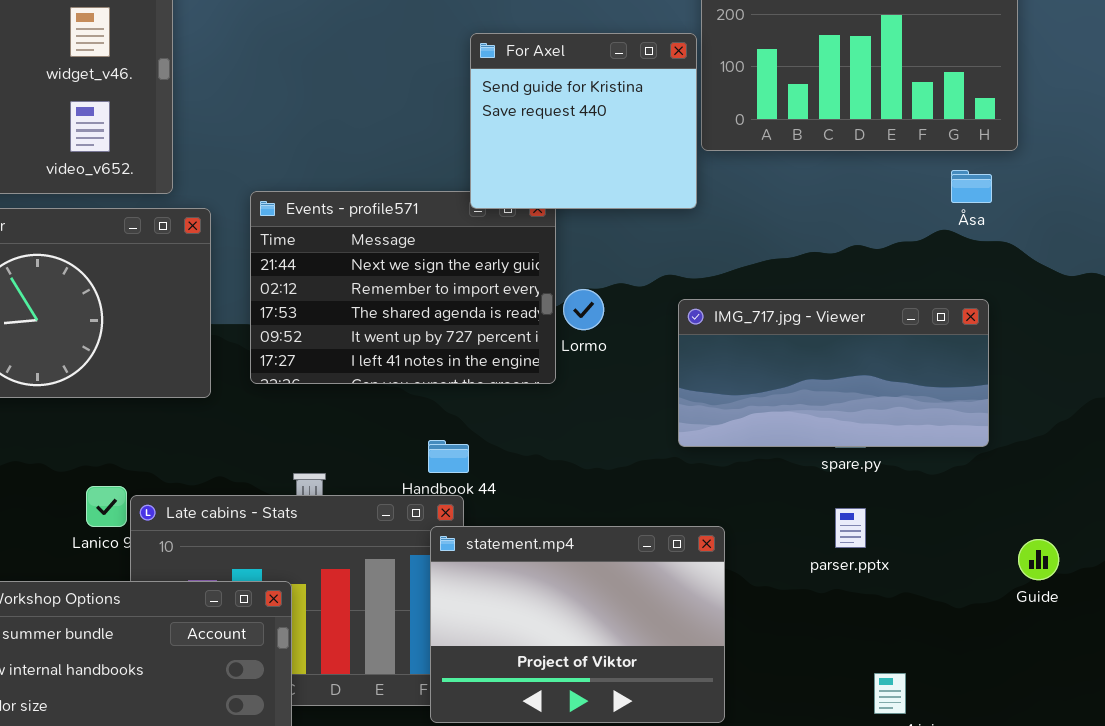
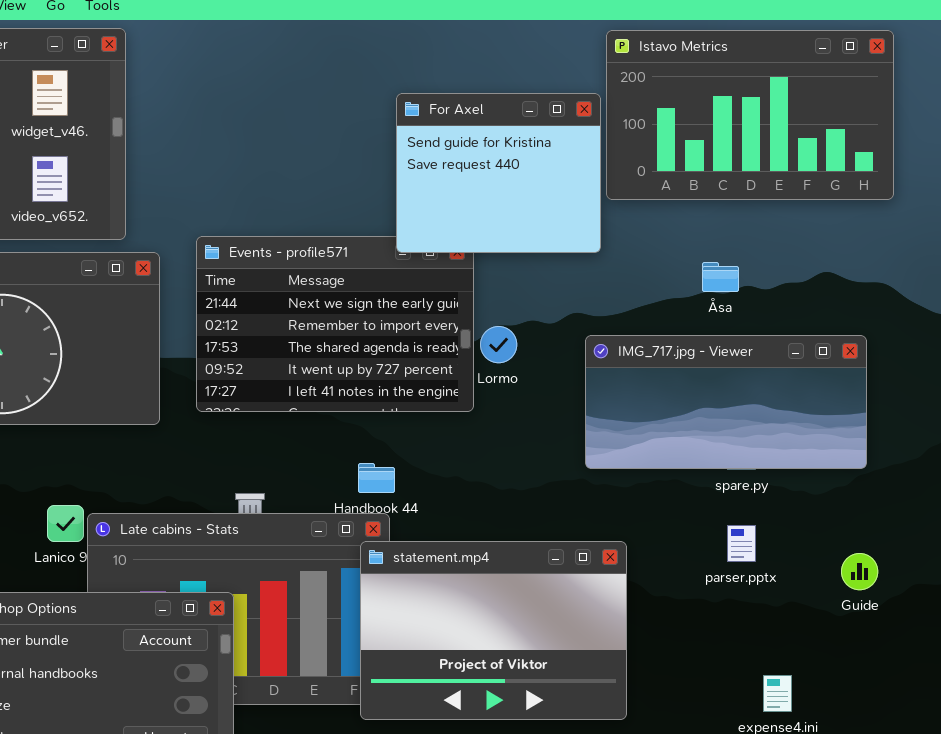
Åsa: [951,170,992,203] -> [702,262,739,292], moved
Guide: [1018,539,1059,580] -> [841,553,878,590], moved

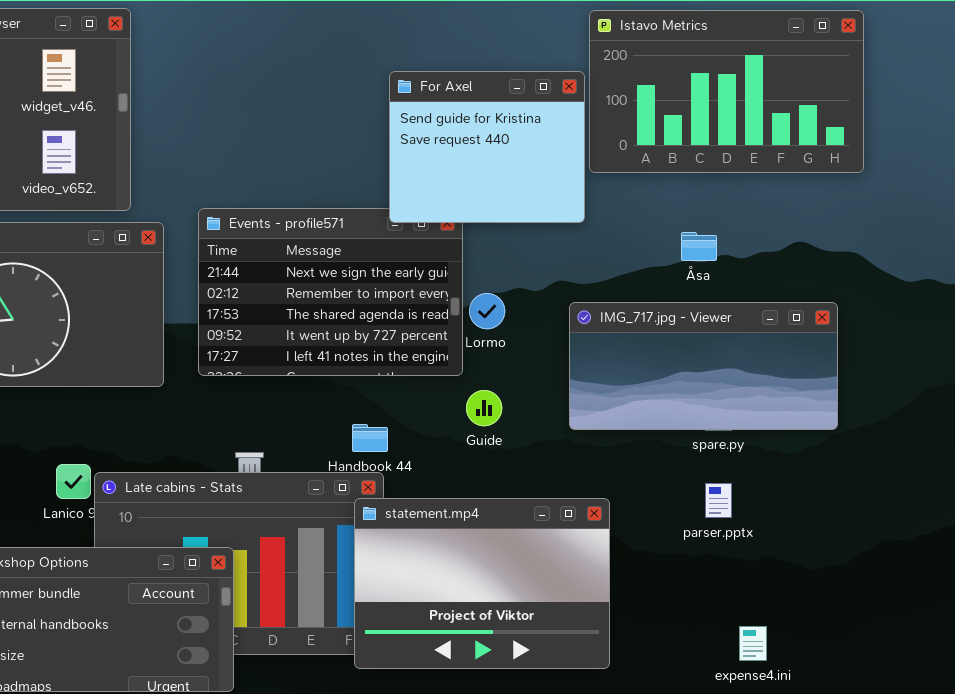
Guide: [841,553,878,590] -> [466,390,502,426], moved

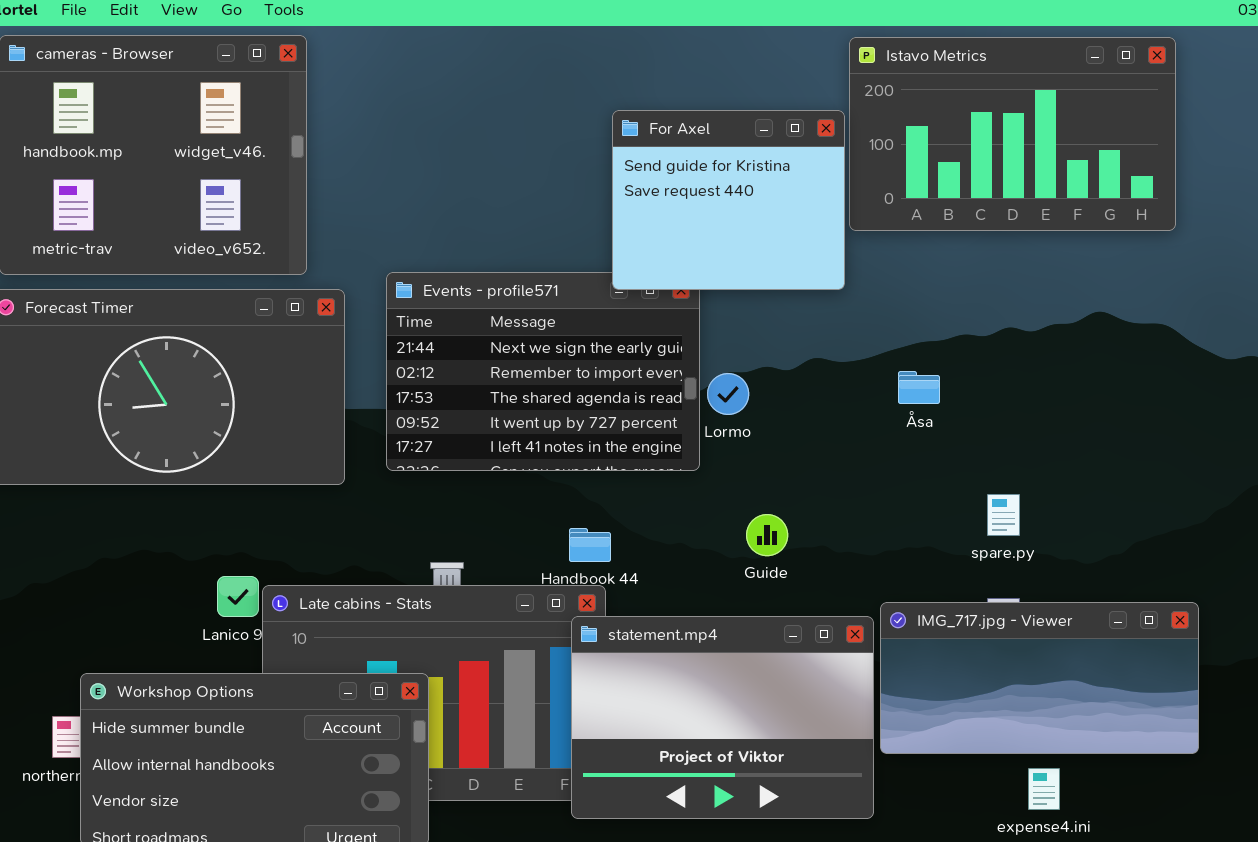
Åsa: [681,232,717,261] -> [898,371,940,404], moved
IMG_717.jpg - Viewer: [569,302,838,430] -> [880,602,1199,754], moved
Guide: [466,390,502,426] -> [746,514,788,556], moved

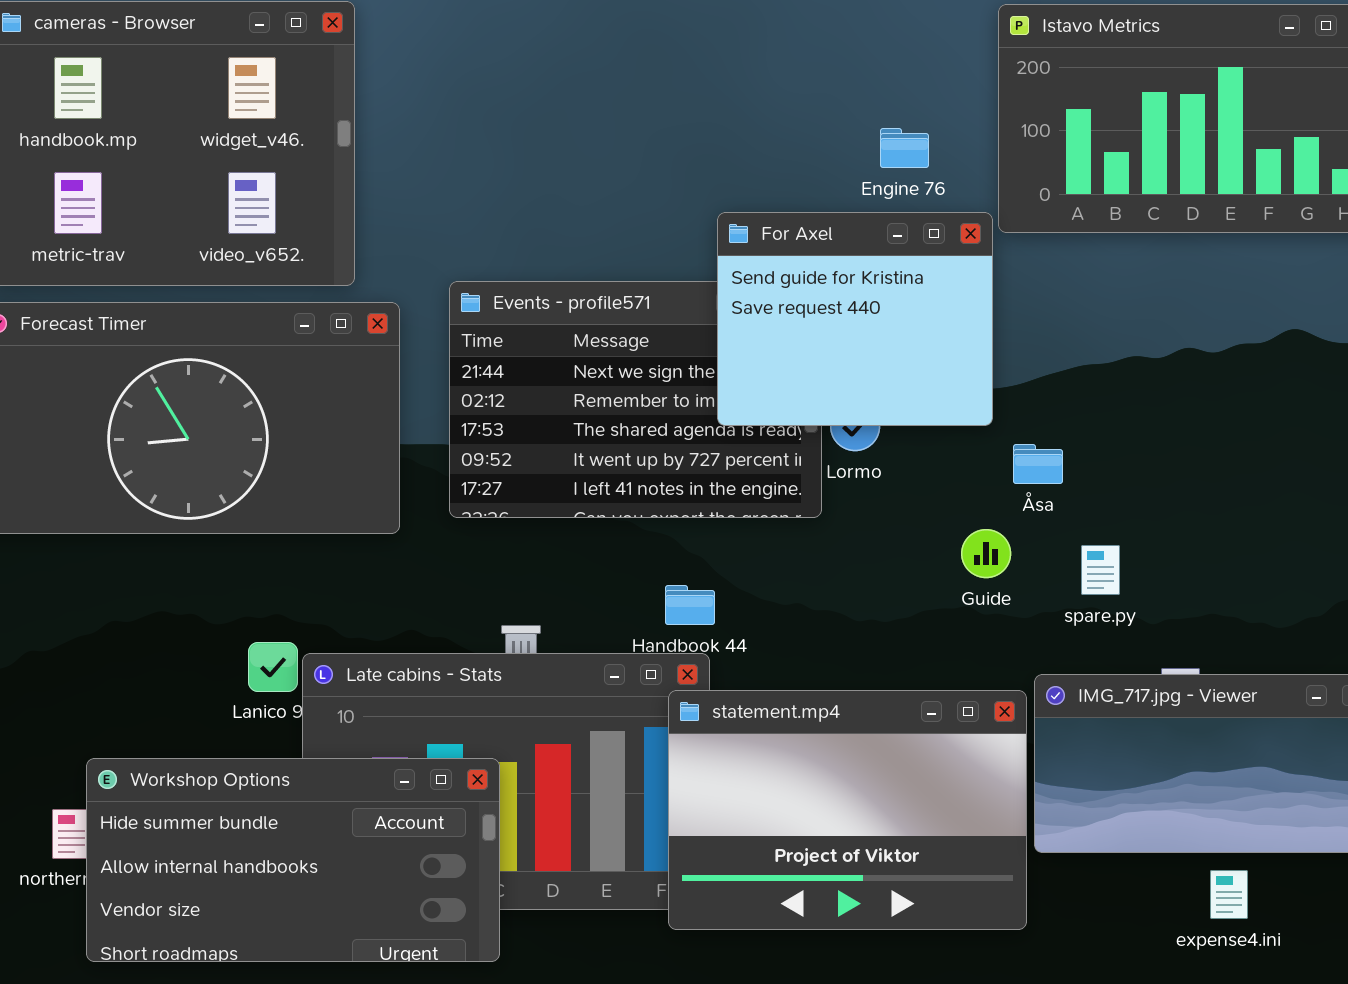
For Axel: [612,110,845,290] -> [717,212,993,426], moved
Åsa: [898,371,940,404] -> [1013,444,1063,484], moved
spare.py: [987,494,1020,536] -> [1081,545,1120,595], moved
Guide: [746,514,788,556] -> [961,529,1011,578], moved

